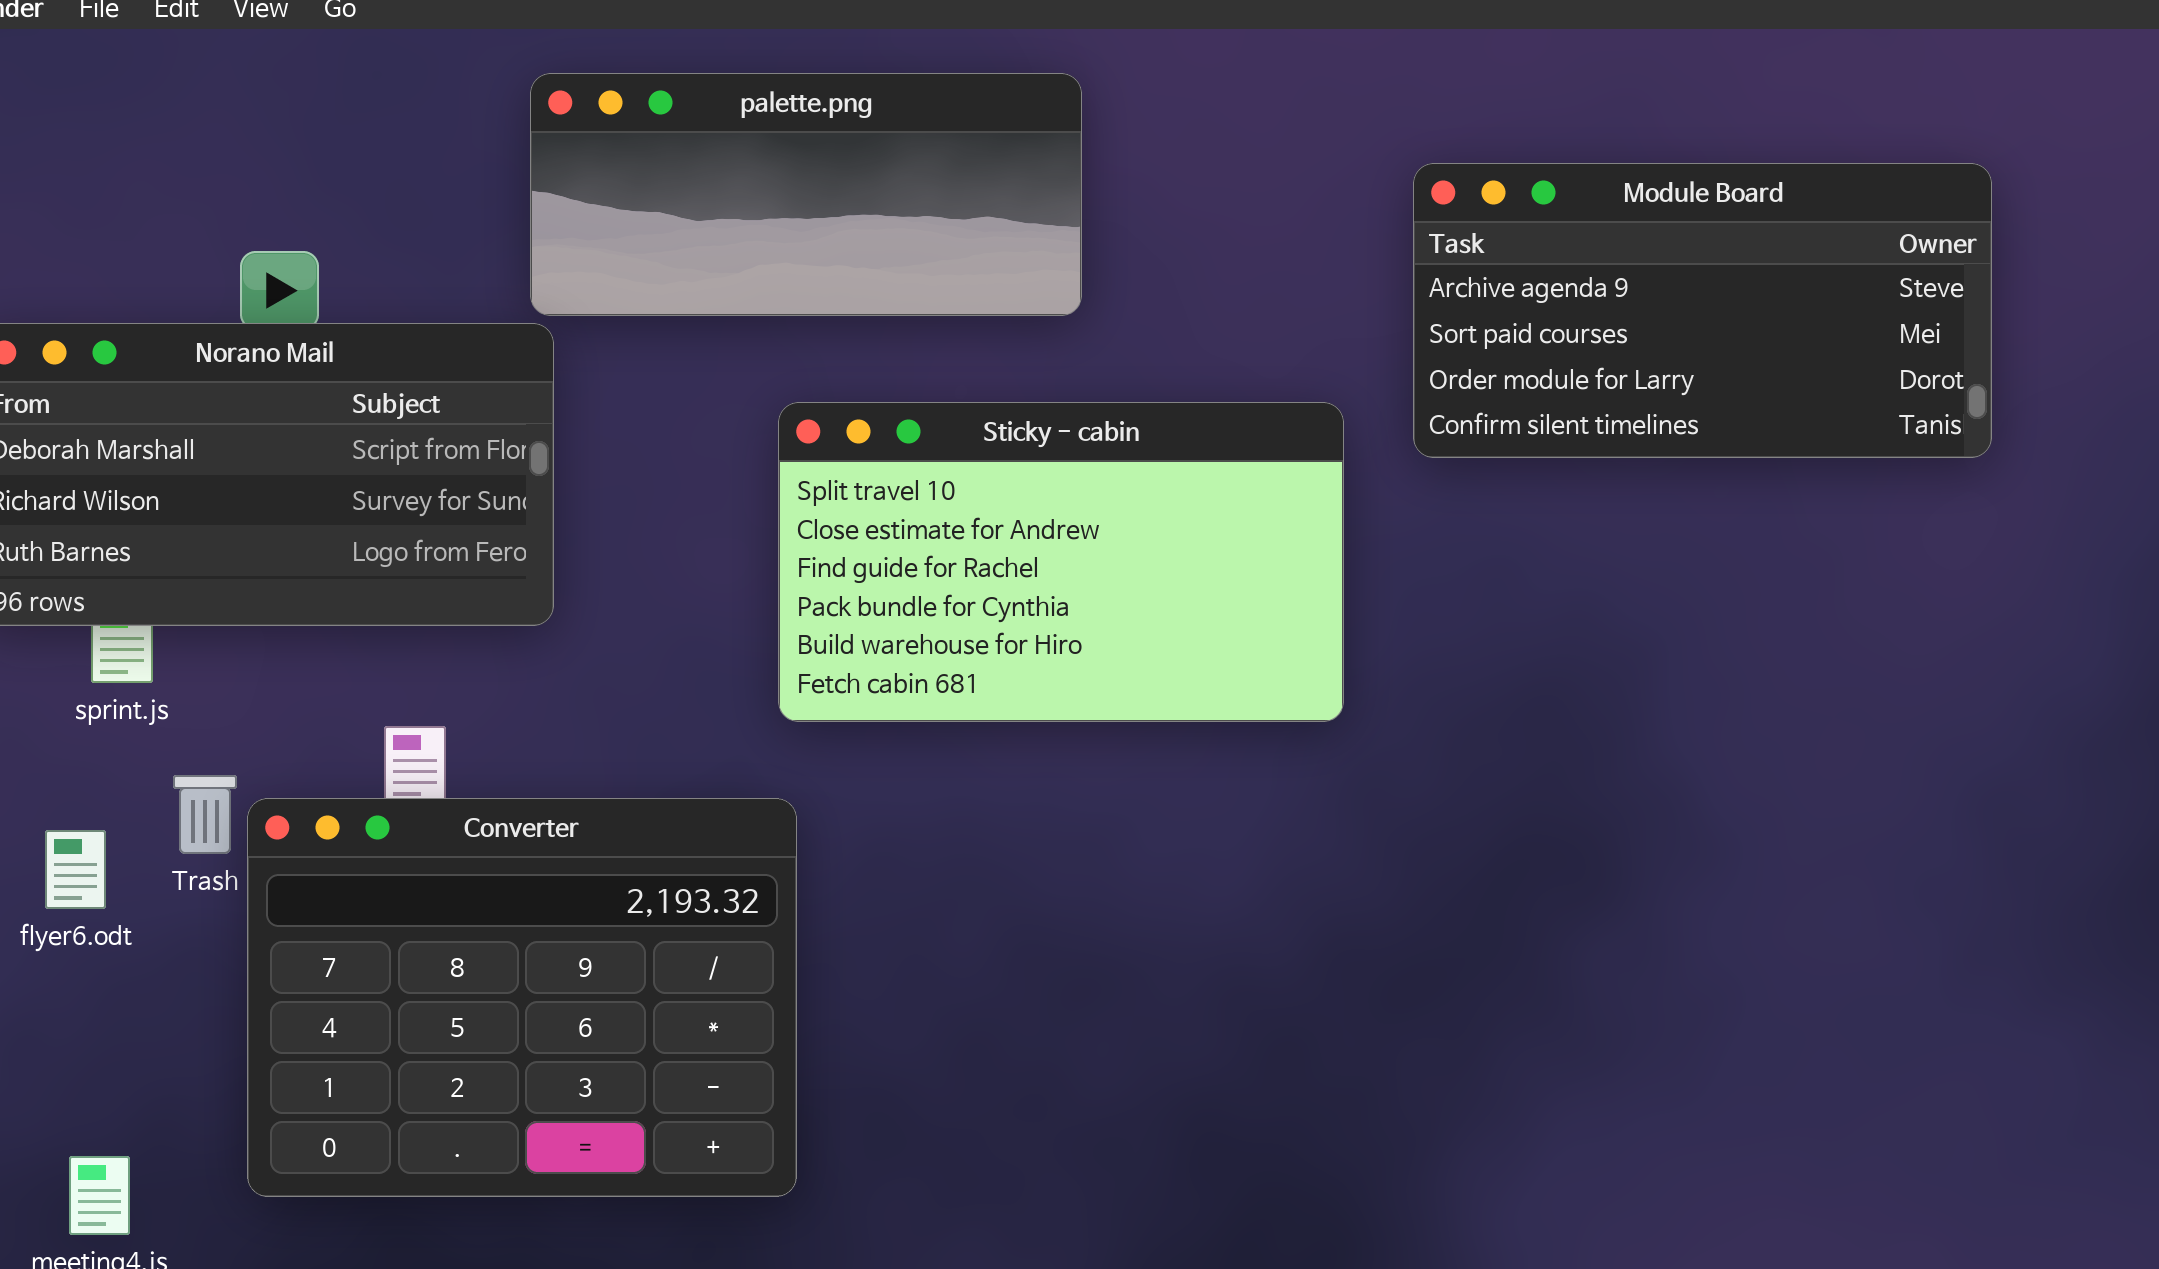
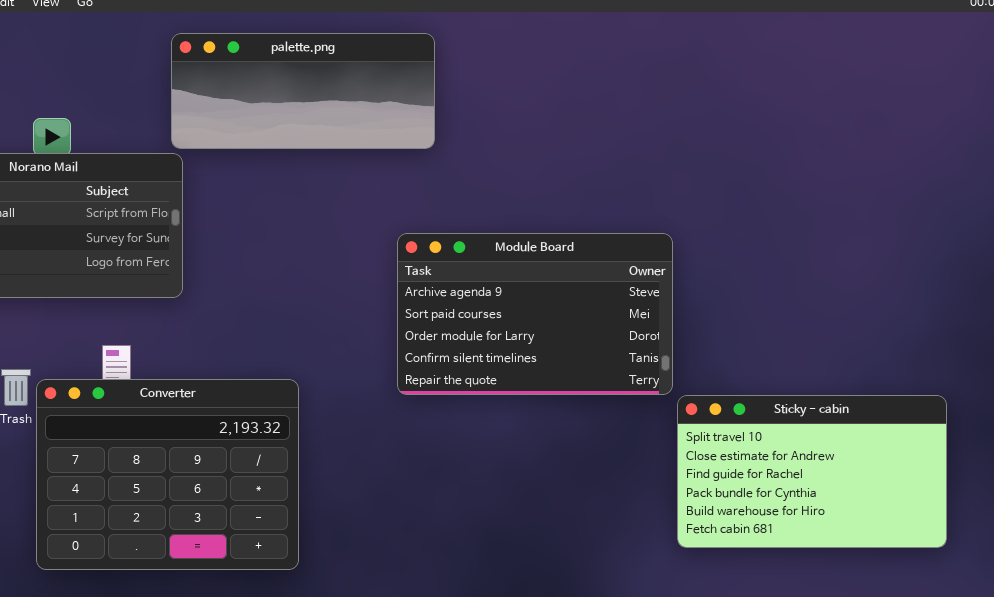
Module Board: [1413,163,1992,458] -> [397,233,673,395], moved, resized
Sticky - cabin: [778,402,1344,722] -> [677,395,947,548], moved

